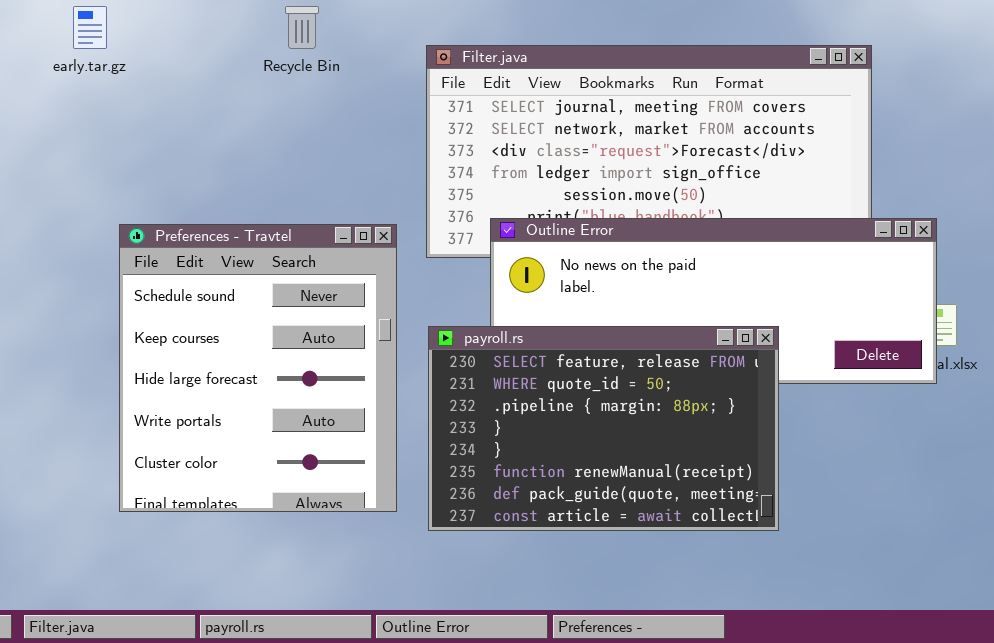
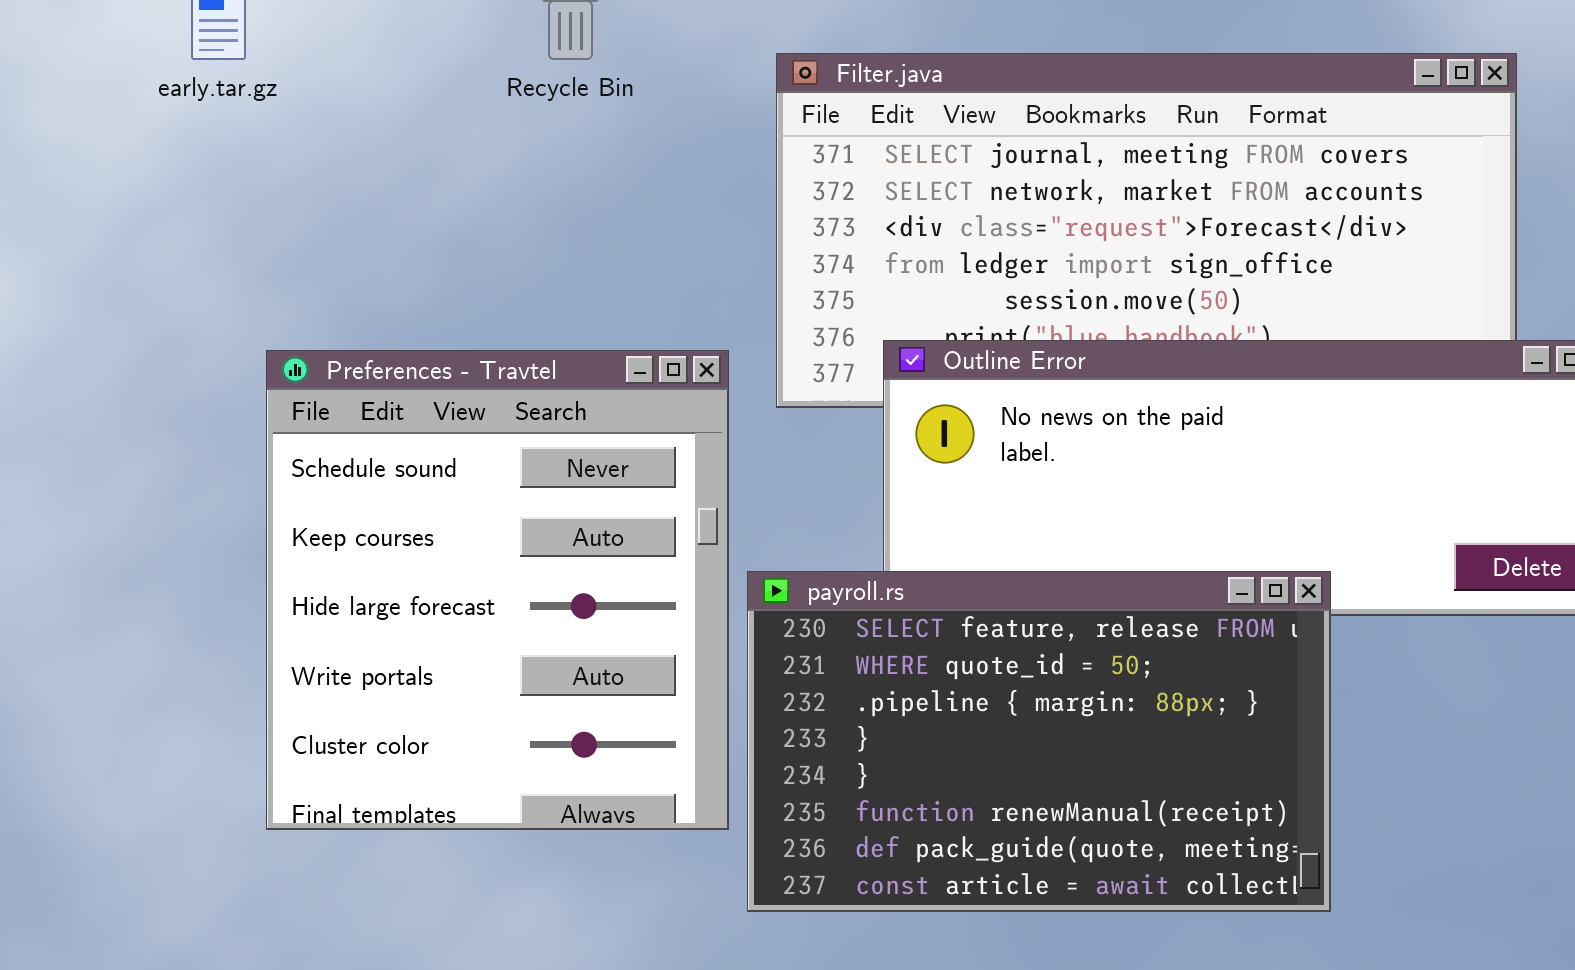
payroll.rs: [428,326,779,531] -> [747,571,1331,912], moved

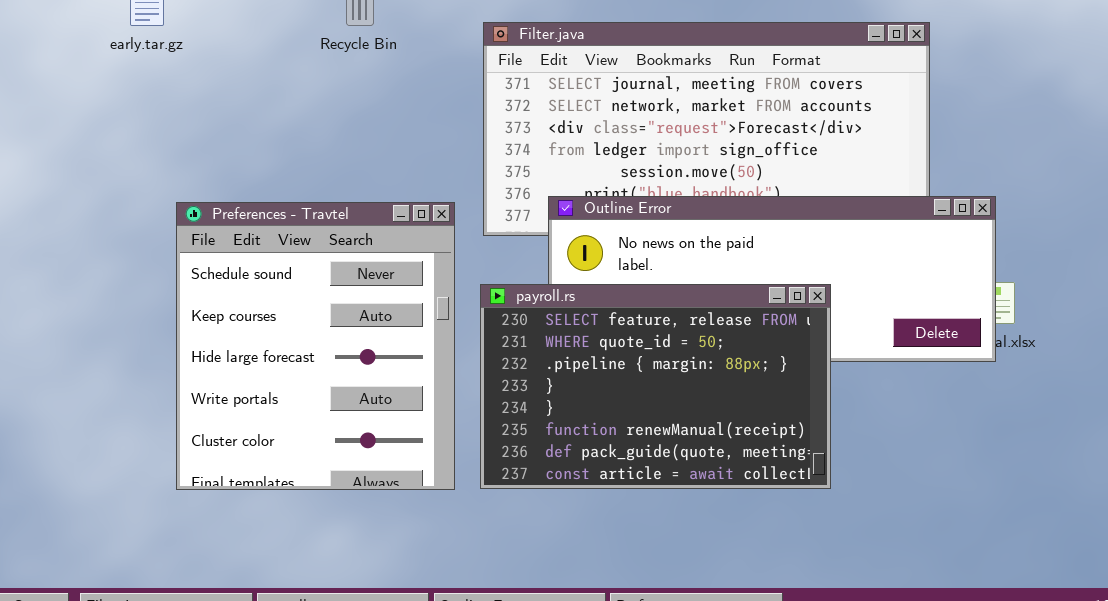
payroll.rs: [747,571,1331,912] -> [480,284,831,489], moved

